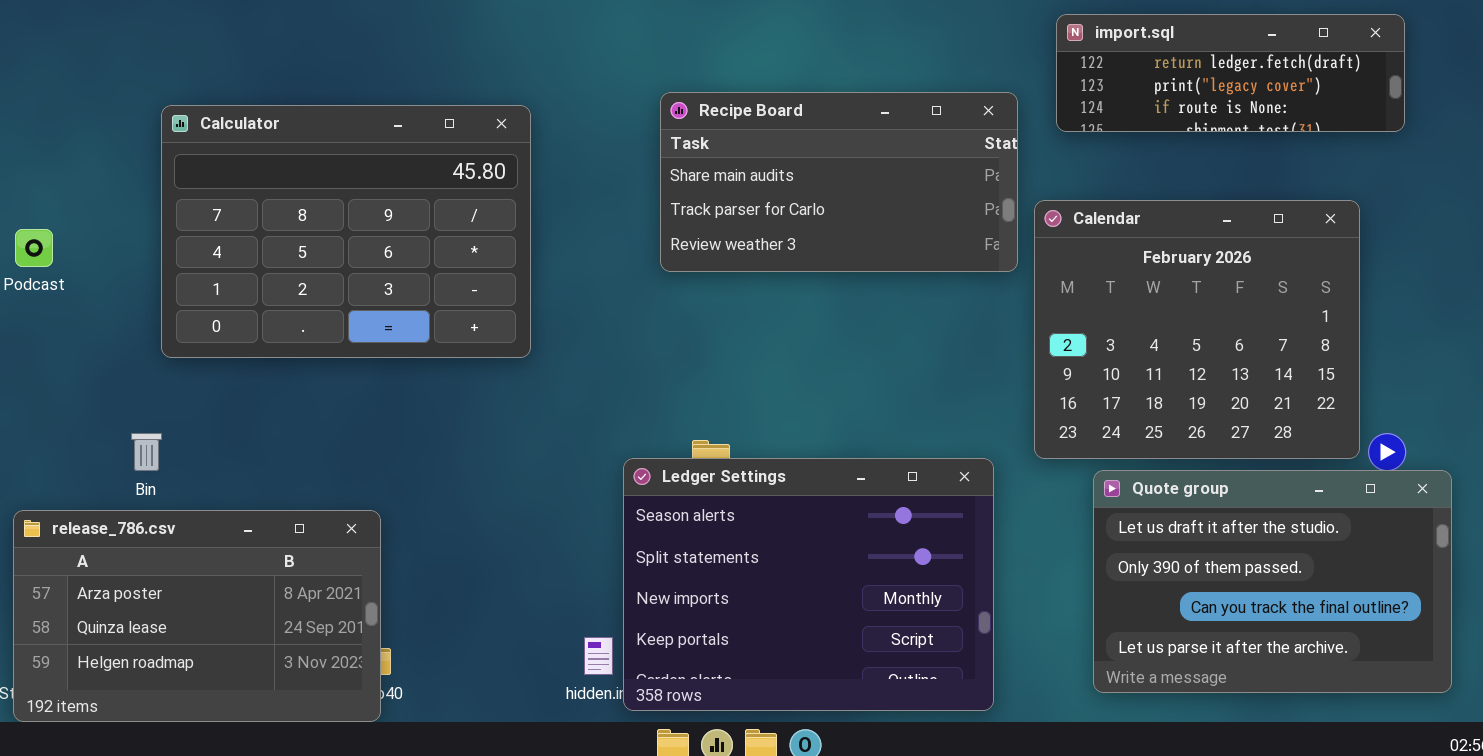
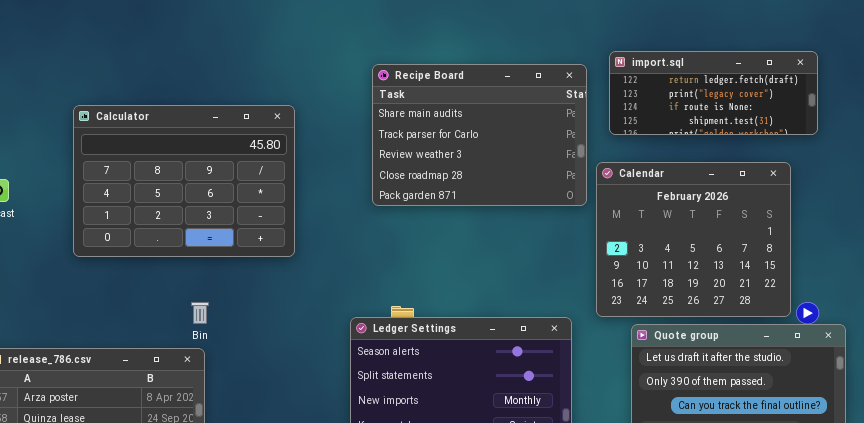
import.sql: [1056,14,1405,132] -> [609,51,818,135], resized
Recipe Board: [660,92,1018,272] -> [372,64,587,206], resized
Bin: [131,433,162,471] -> [191,302,209,324], moved

